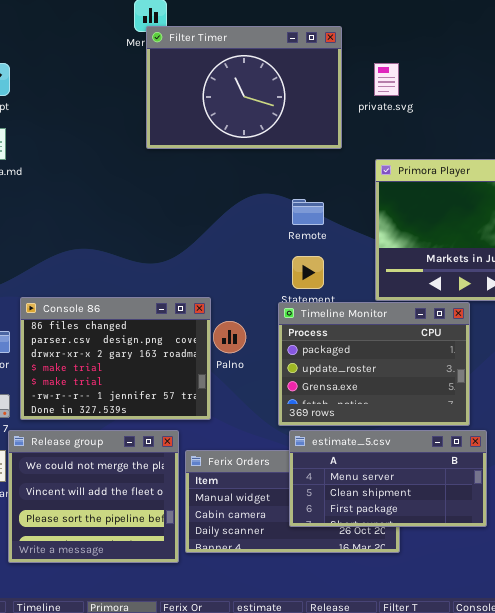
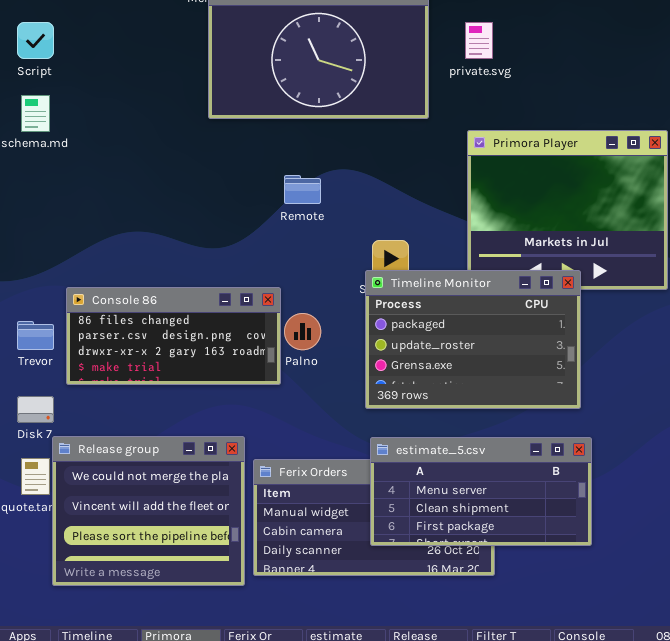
Remote: [292,199,324,225] -> [284,175,321,204], moved
Console 86: [20,297,211,420] -> [66,287,281,385], resized
Timeline Monitor: [278,302,470,426] -> [365,270,581,409], moved

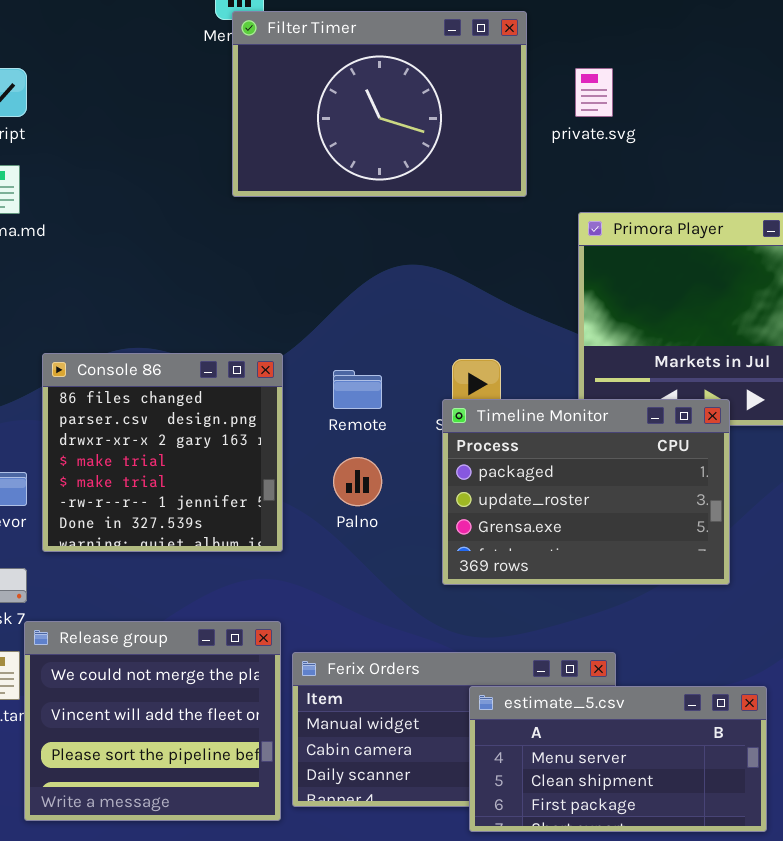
Remote: [284,175,321,204] -> [333,370,382,409], moved
Console 86: [66,287,281,385] -> [42,353,283,552], resized
estimate_5.csv: [370,437,592,546] -> [469,686,767,832], moved

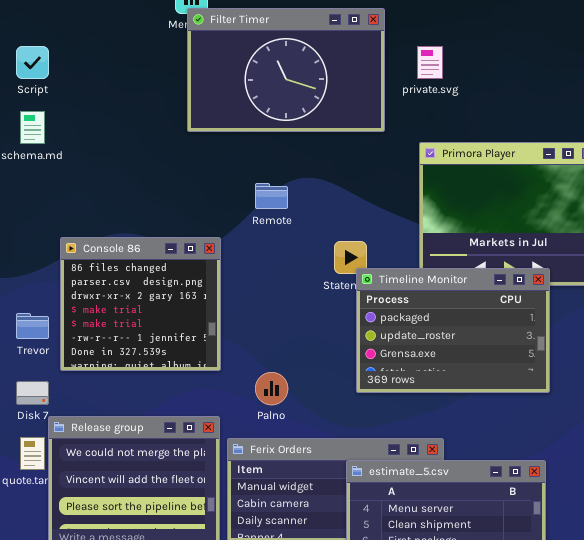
Remote: [333,370,382,409] -> [255,183,288,209], moved
Timeline Monitor: [442,399,730,585] -> [356,268,550,393], moved
Palno: [333,457,382,506] -> [255,372,288,405], moved

